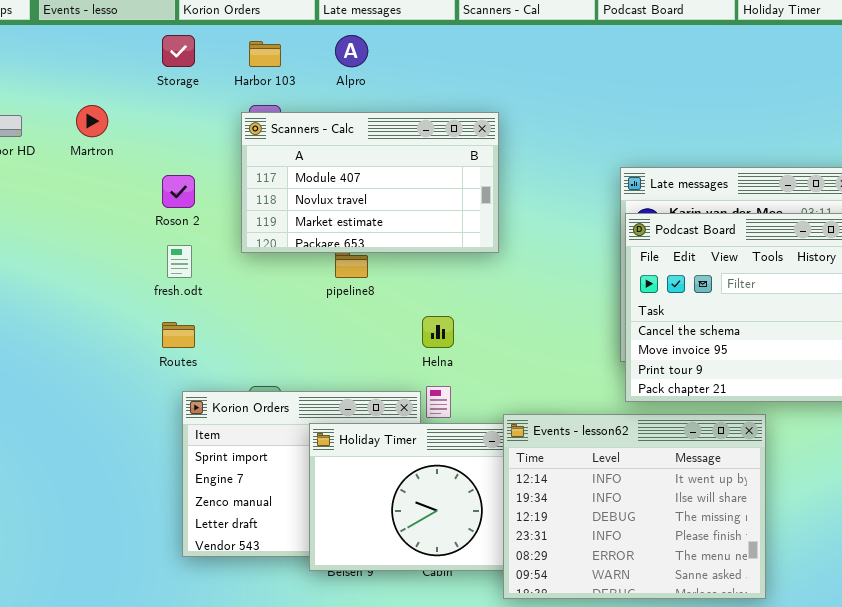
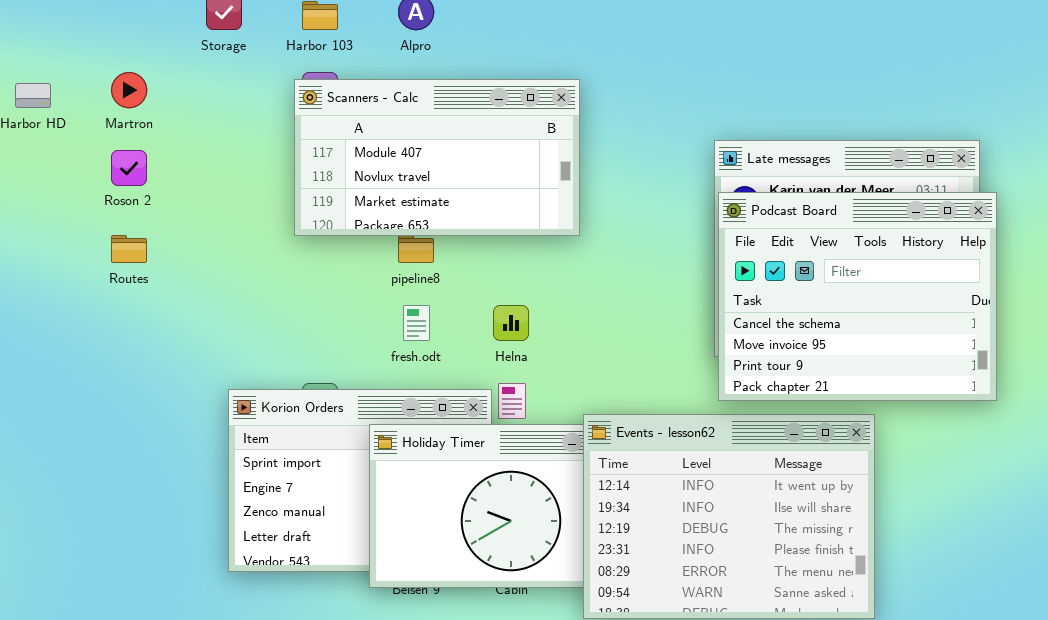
Roson 2: [162,175,195,208] -> [111,150,147,186], moved
fresh.odt: [167,245,192,278] -> [403,305,430,341], moved
Routes: [162,322,195,348] -> [111,235,147,263], moved

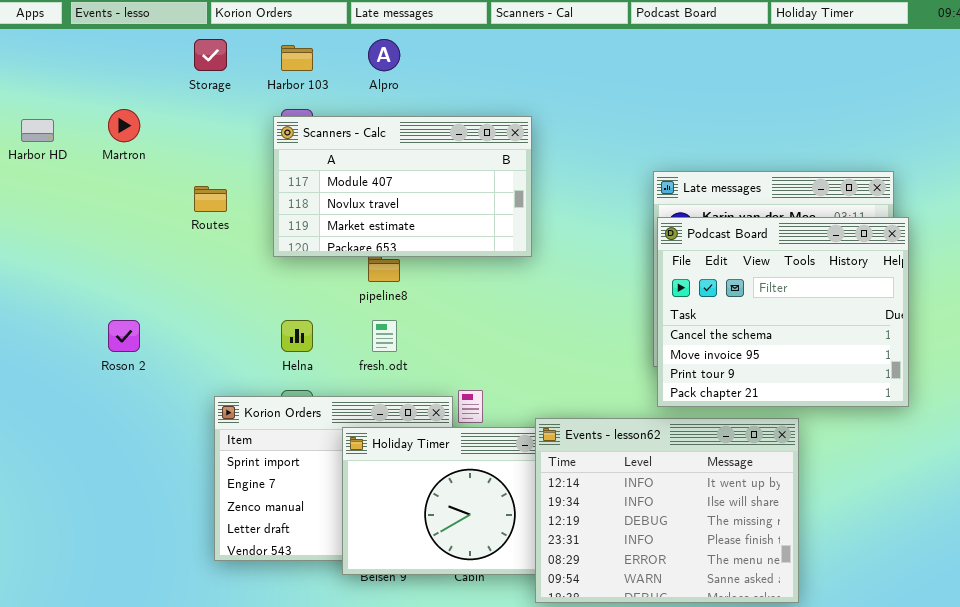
Roson 2: [111,150,147,186] -> [108,320,140,352], moved
Routes: [111,235,147,263] -> [194,186,227,212], moved
Helna: [493,305,529,341] -> [281,320,313,352], moved

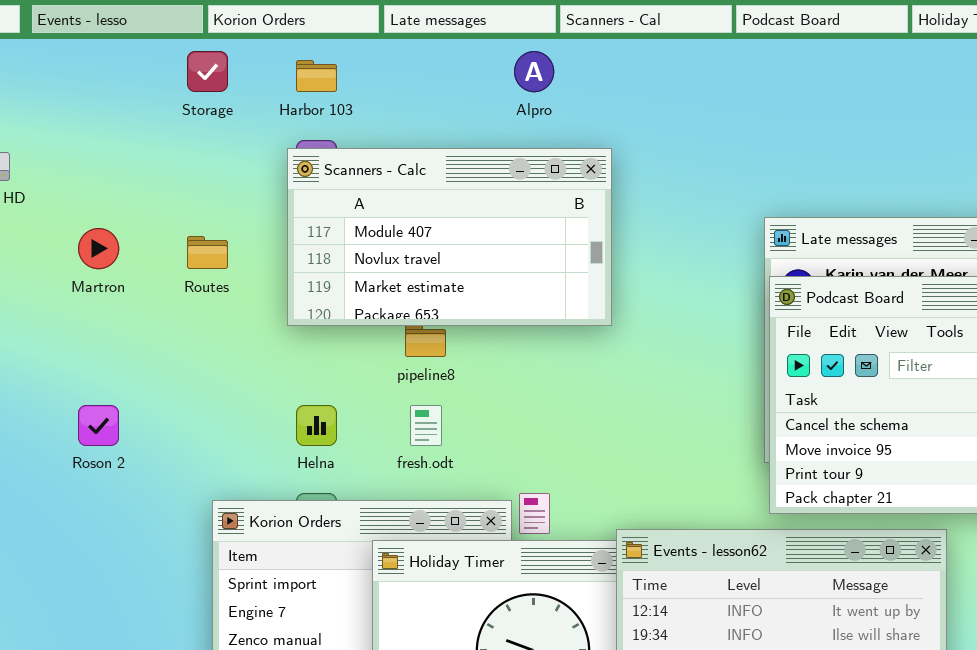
Alpro: [368,39,400,71] -> [514,51,554,92], moved
Martron: [108,109,140,142] -> [78,228,119,269], moved

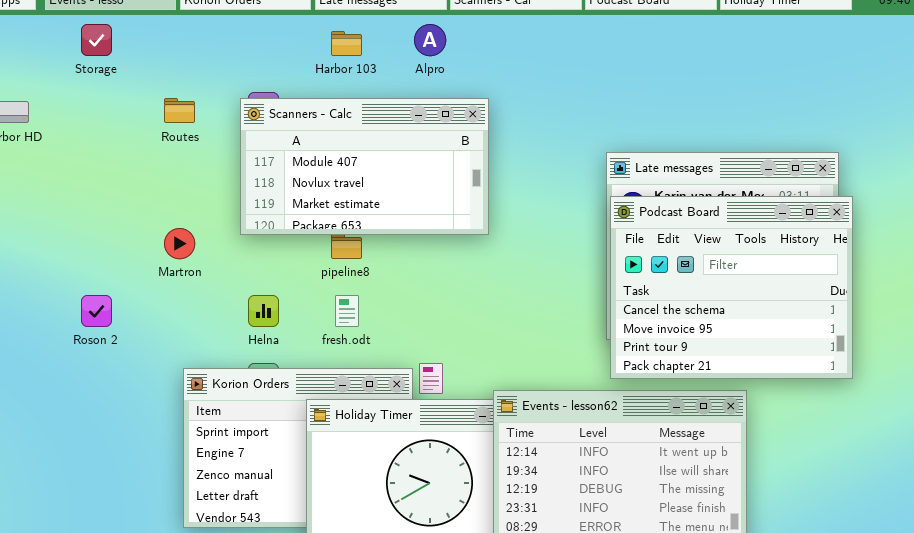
Storage: [187,51,228,92] -> [81,24,112,56], moved
Harbor 103: [296,60,337,92] -> [331,31,362,56], moved
Martron: [78,228,119,269] -> [164,228,195,259], moved
Routes: [187,236,228,269] -> [164,98,195,123], moved

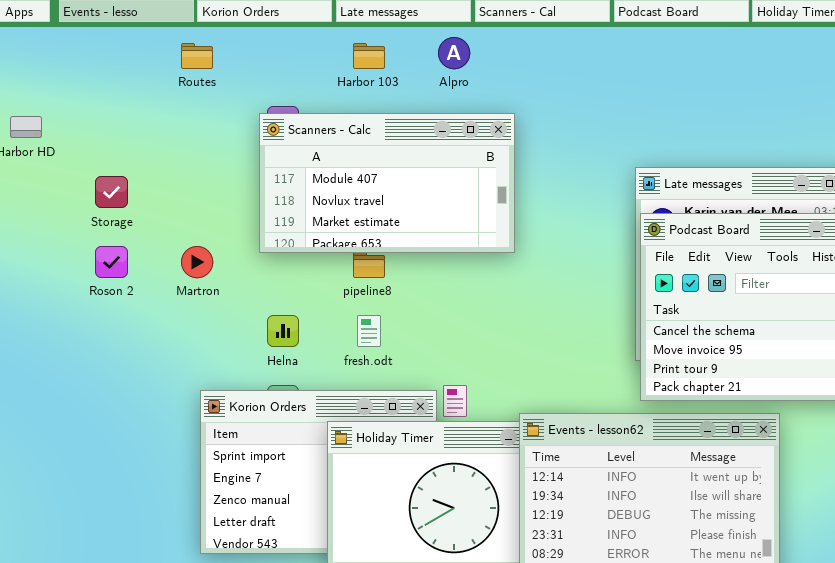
Storage: [81,24,112,56] -> [95,176,128,208], moved
Routes: [164,98,195,123] -> [181,43,213,69], moved
Roson 2: [81,295,112,327] -> [95,246,128,278], moved

